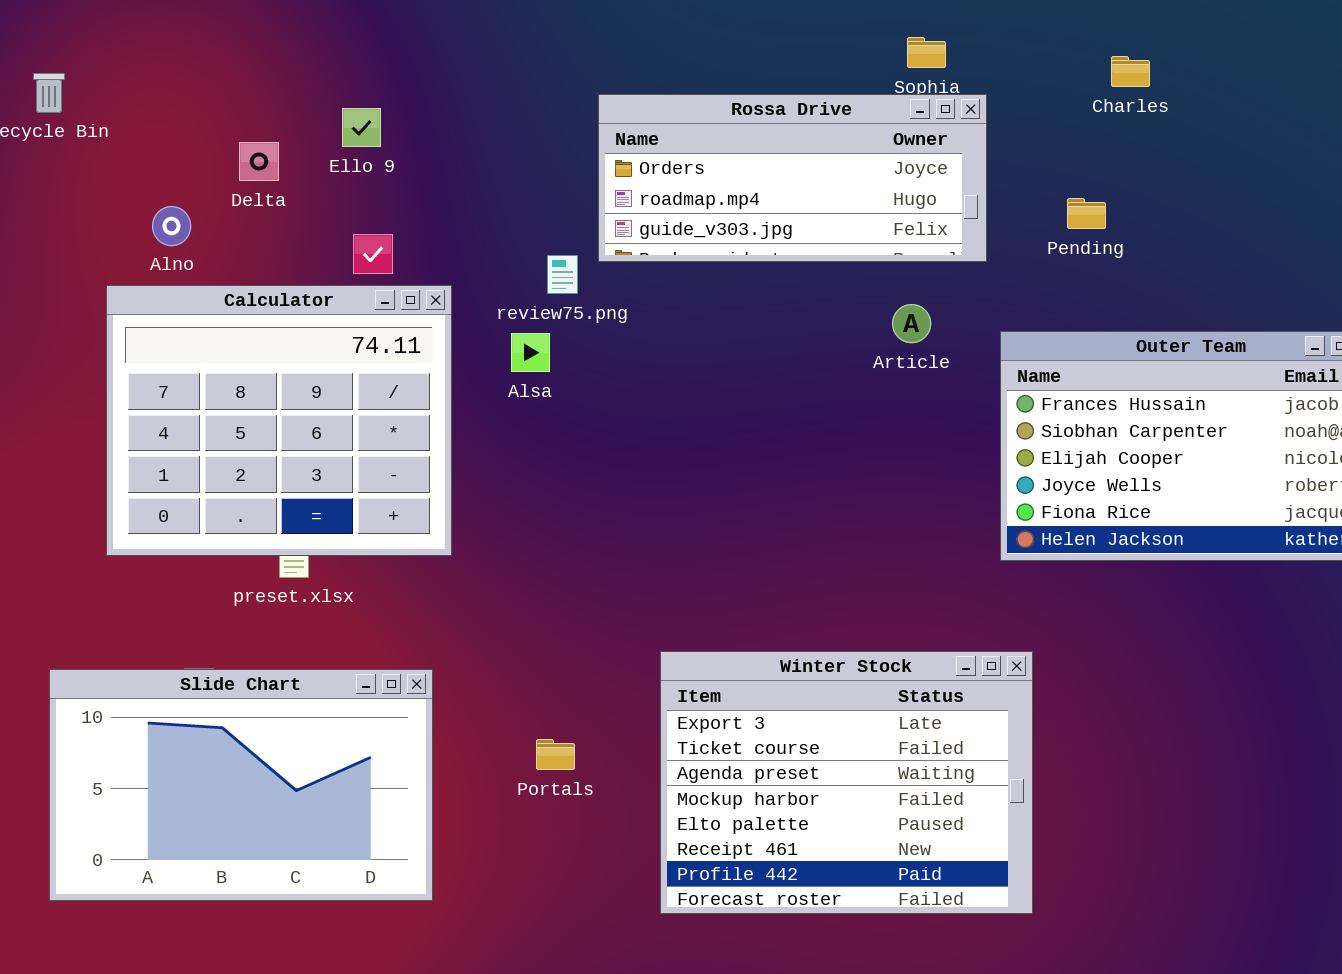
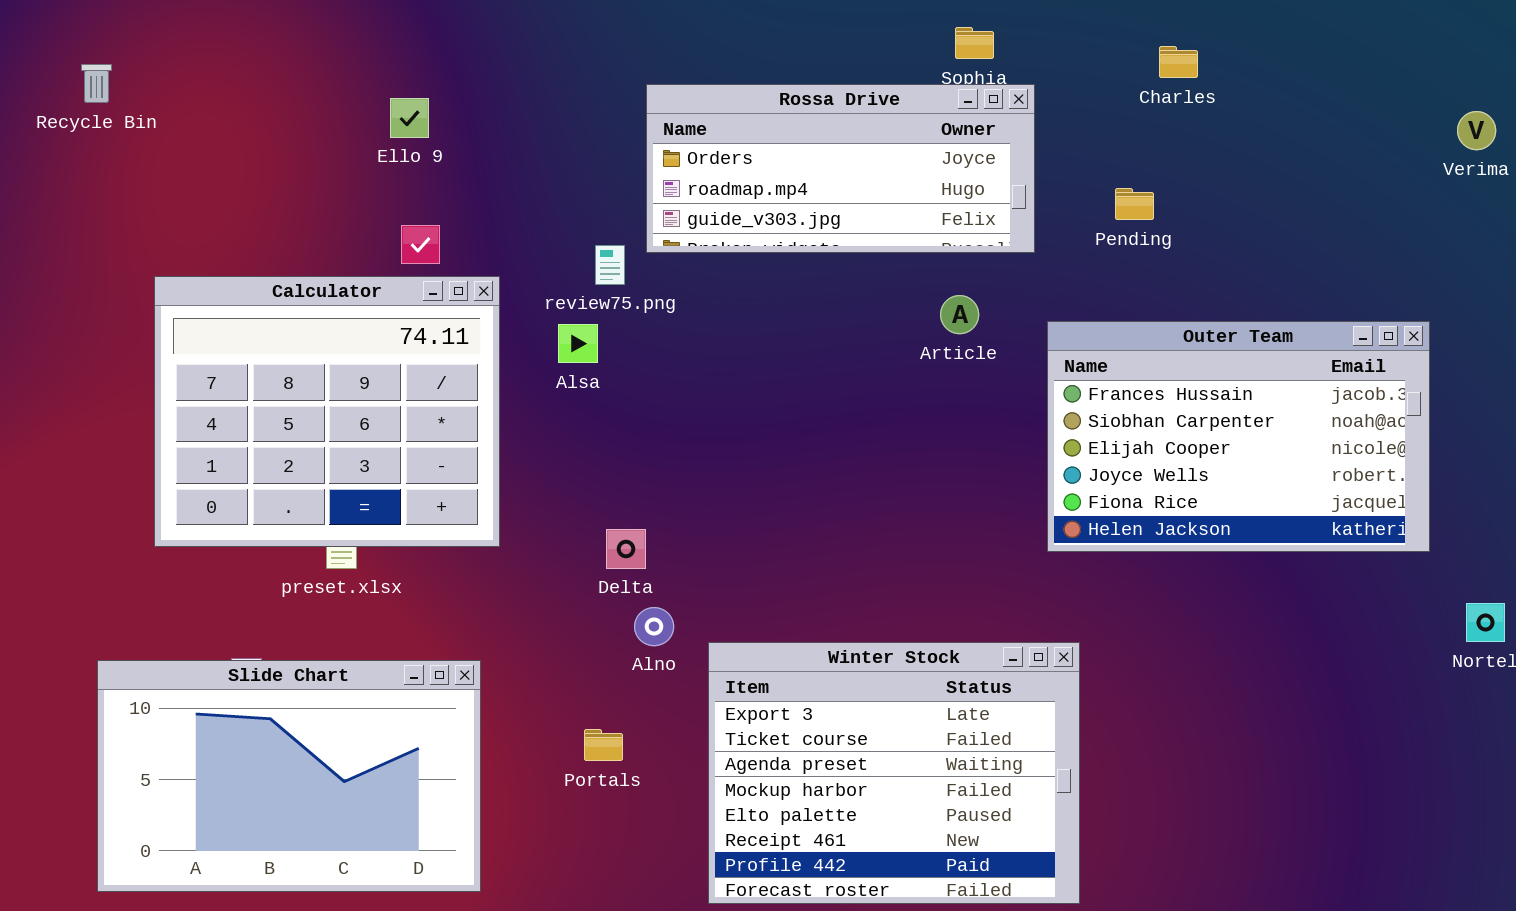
Delta: [239,142,279,181] -> [606,529,646,569], moved
Alno: [152,206,191,246] -> [634,607,674,646], moved

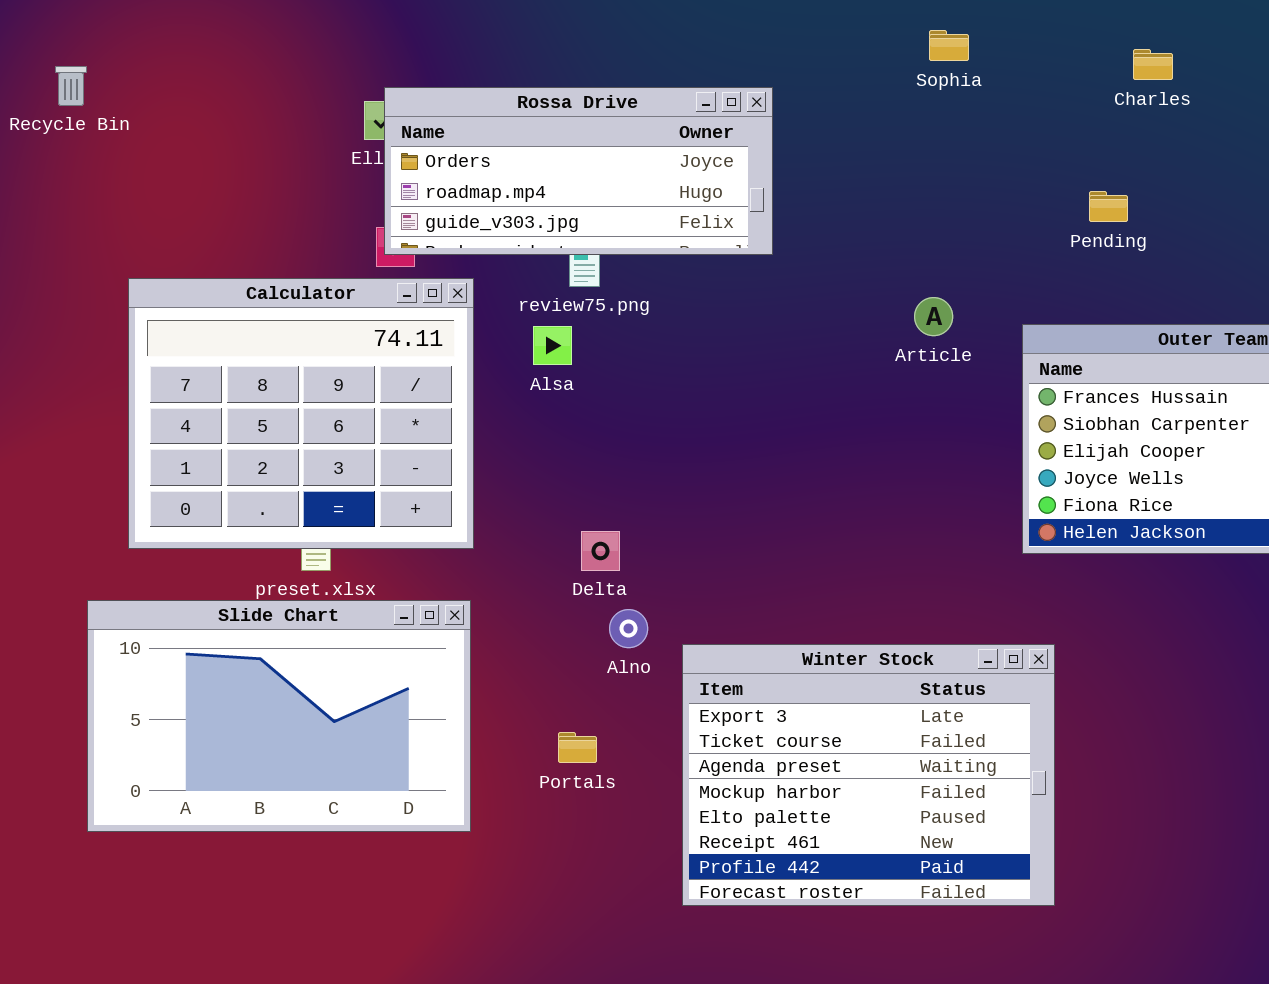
Rossa Drive: [646,84,1035,253] -> [384,87,773,255], moved
Slide Chart: [97,660,481,892] -> [87,600,471,832], moved

